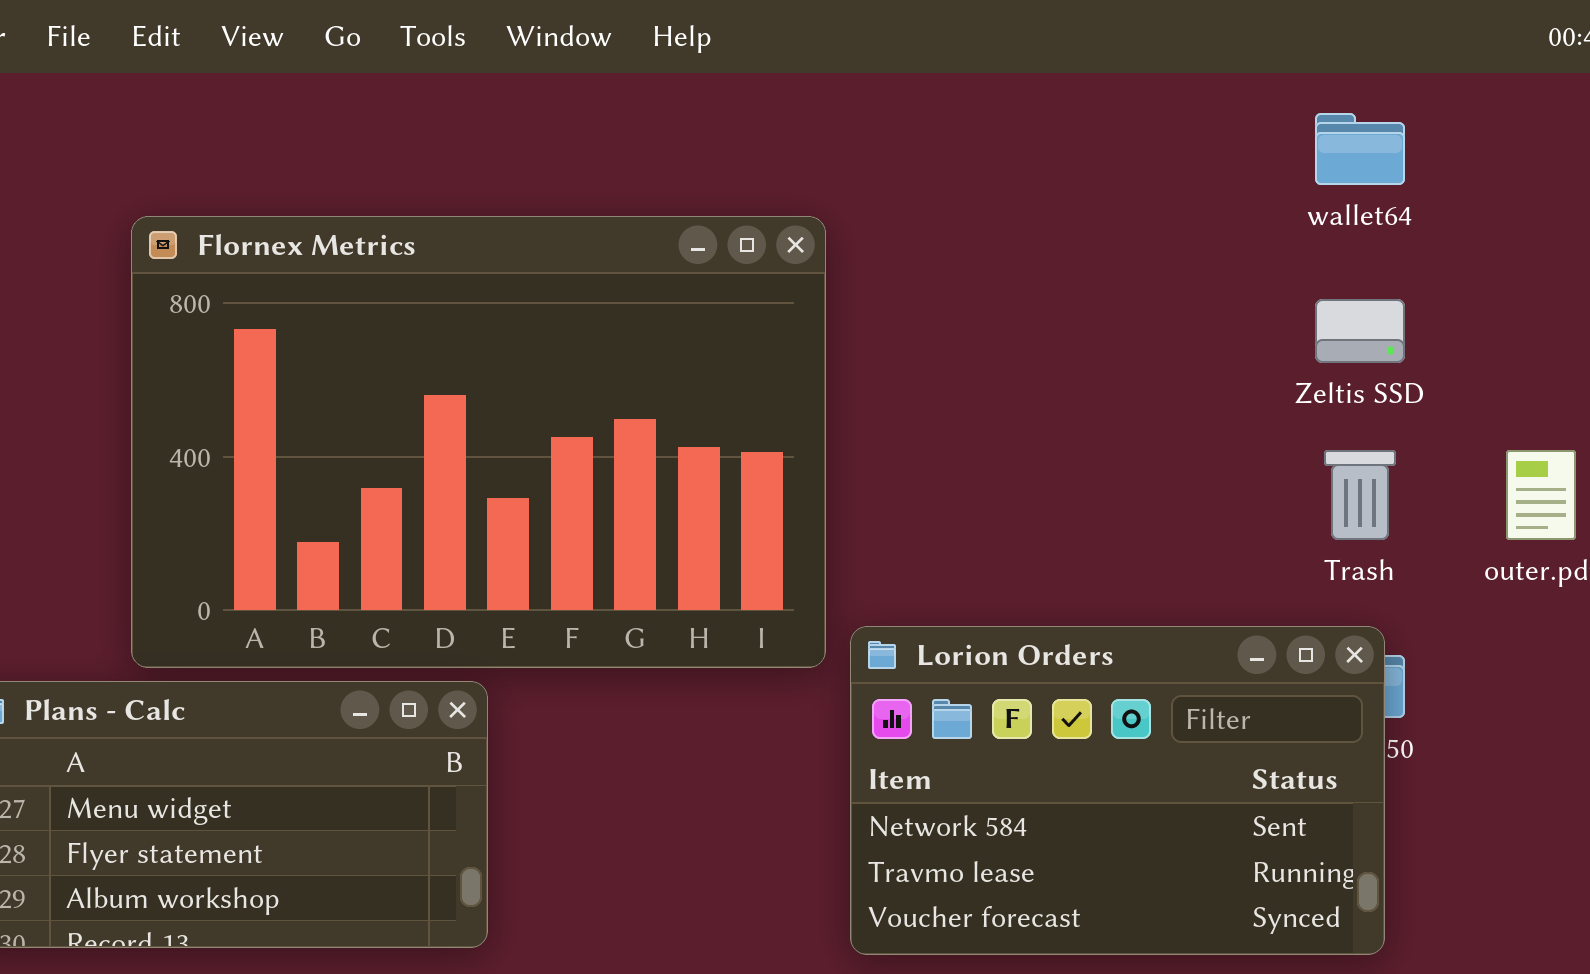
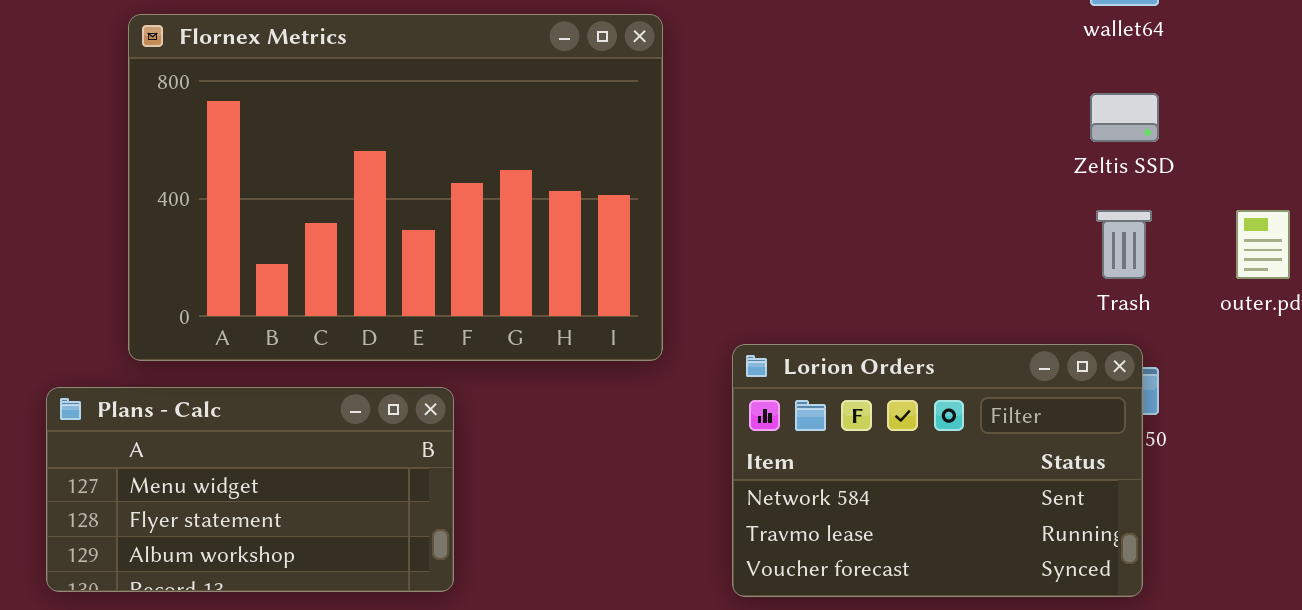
Flornex Metrics: [131,216,826,668] -> [128,14,663,361], moved

